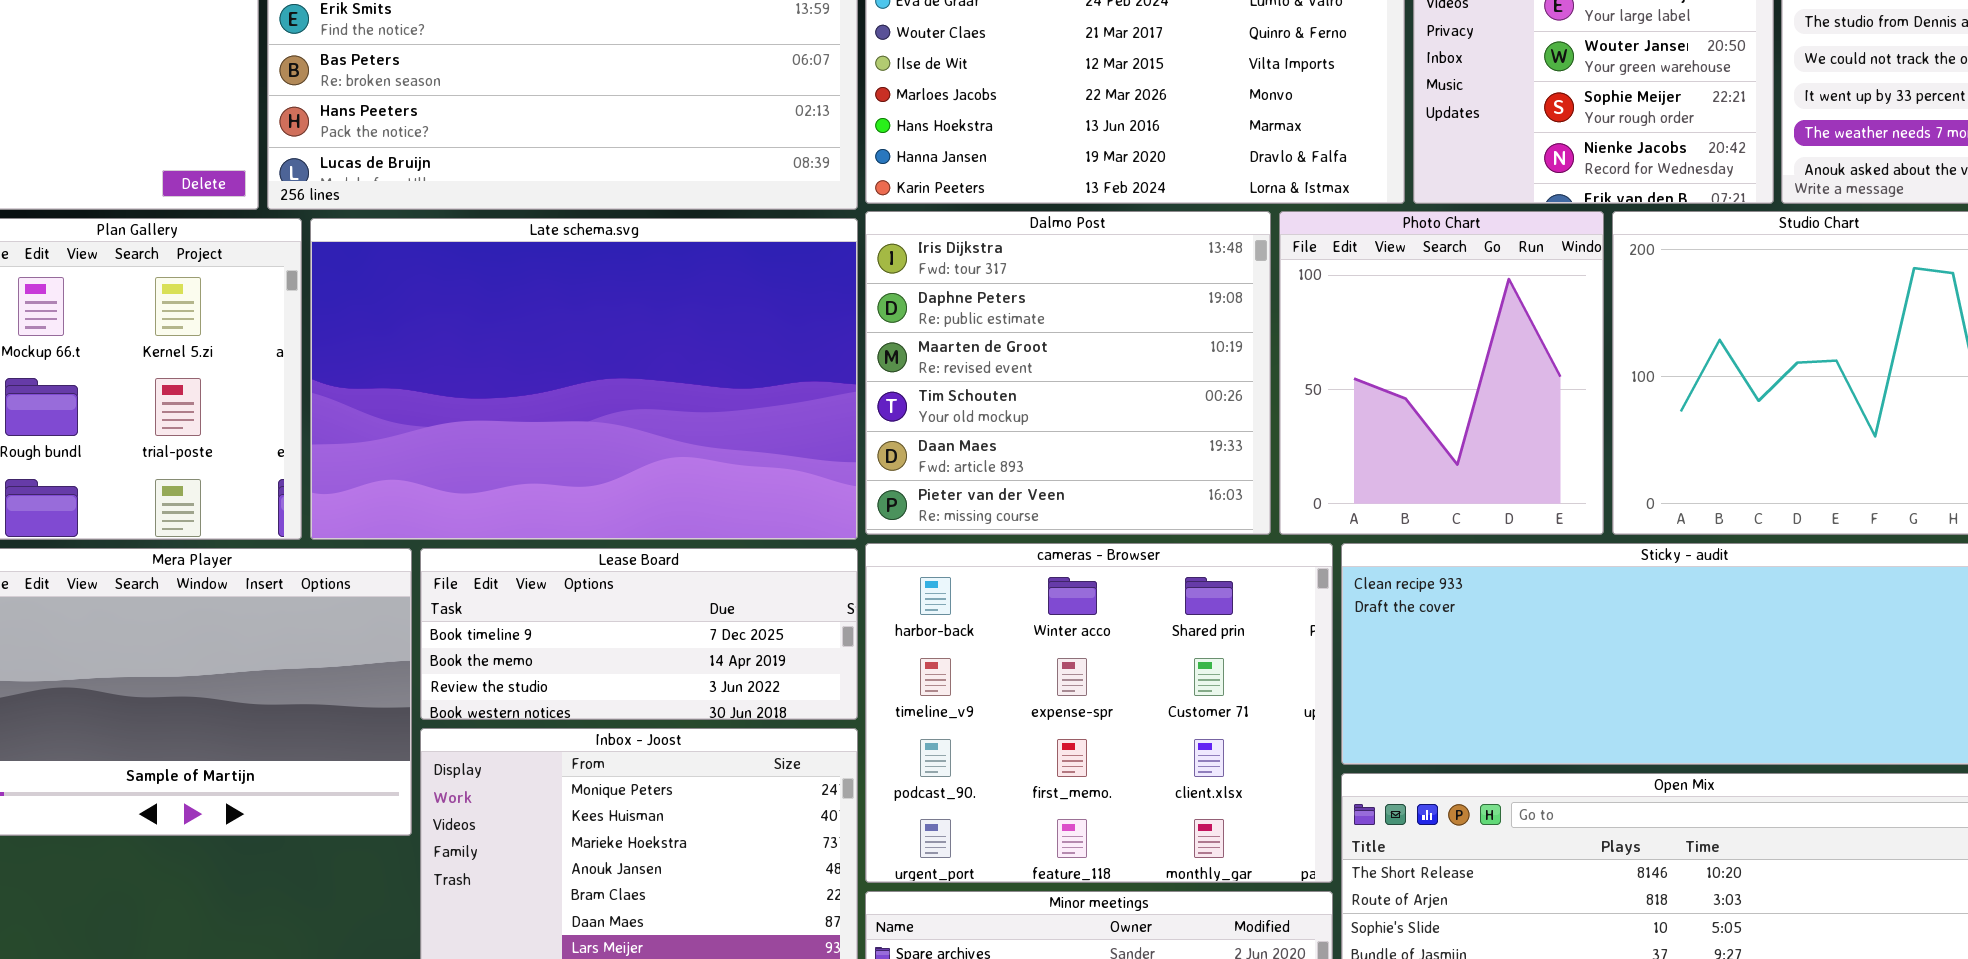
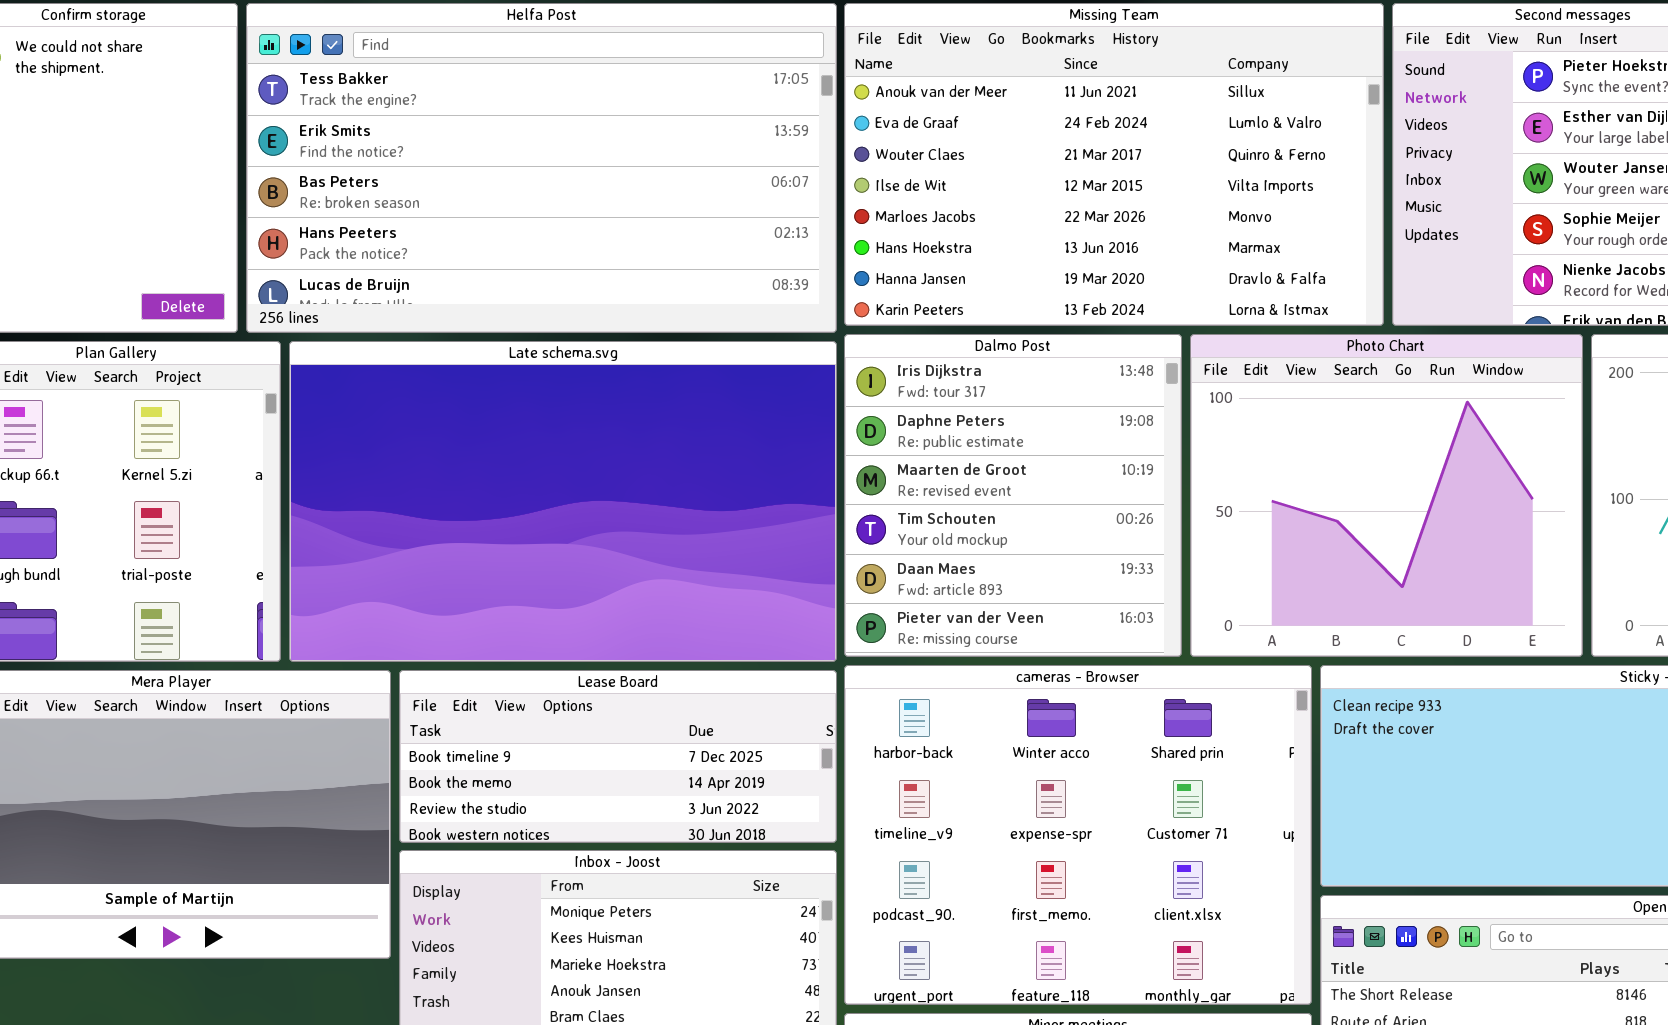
Dalmo Post: [865,211,1271,535] -> [844,334,1182,657], resized
Photo Chart: [1279,211,1604,535] -> [1190,334,1583,657], resized

